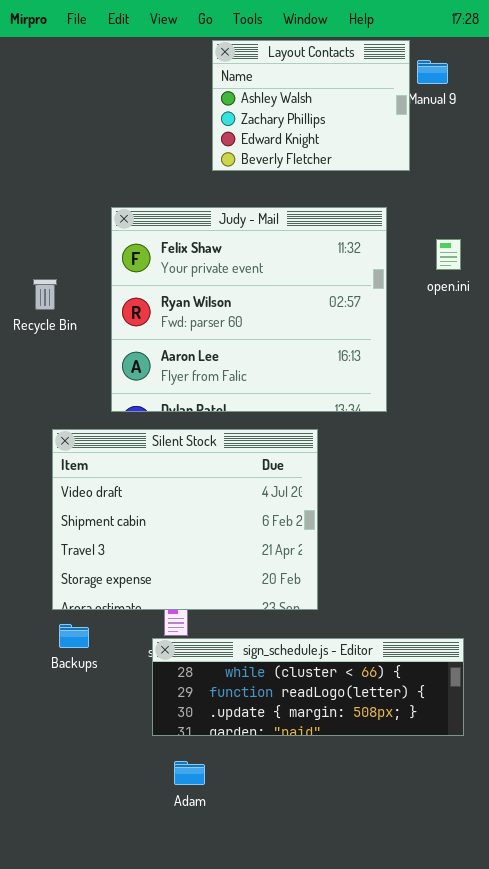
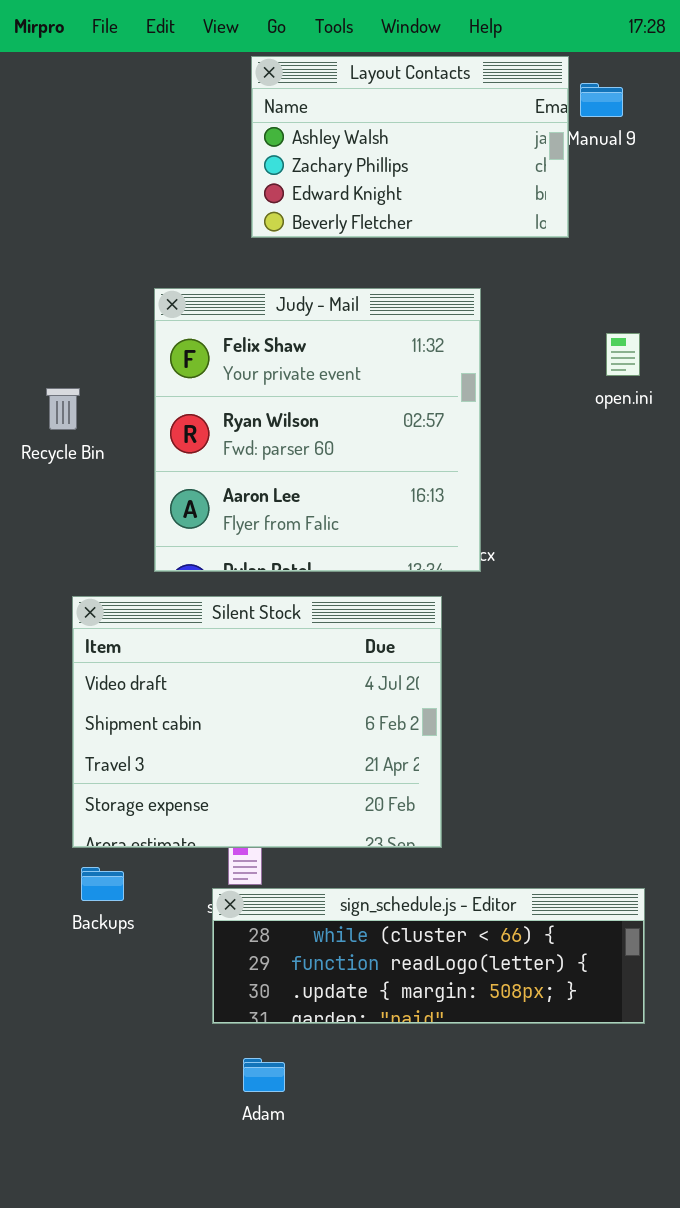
Layout Contacts: [212,40,410,171] -> [251,56,569,238], resized
Judy - Mail: [111,207,387,412] -> [154,288,481,572], resized

